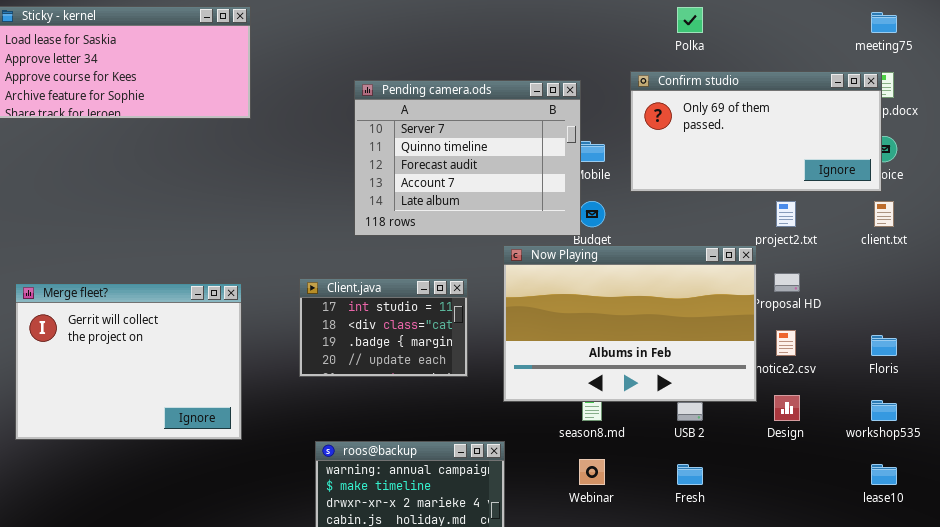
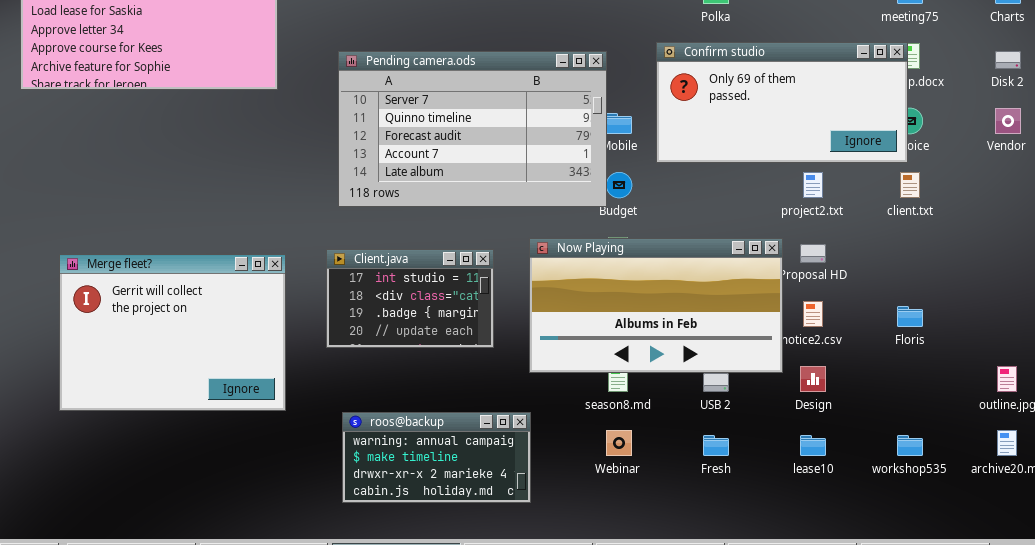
Pending camera.ods: [354,80,581,236] -> [338,51,607,207], resized
Now Playing: [503,245,757,402] -> [529,238,783,373], resized
Merge fleet?: [15,283,242,440] -> [59,254,286,411], moved
workshop535: [871,400,897,421] -> [897,435,923,456], moved
lease10: [871,464,897,485] -> [800,435,826,456], moved

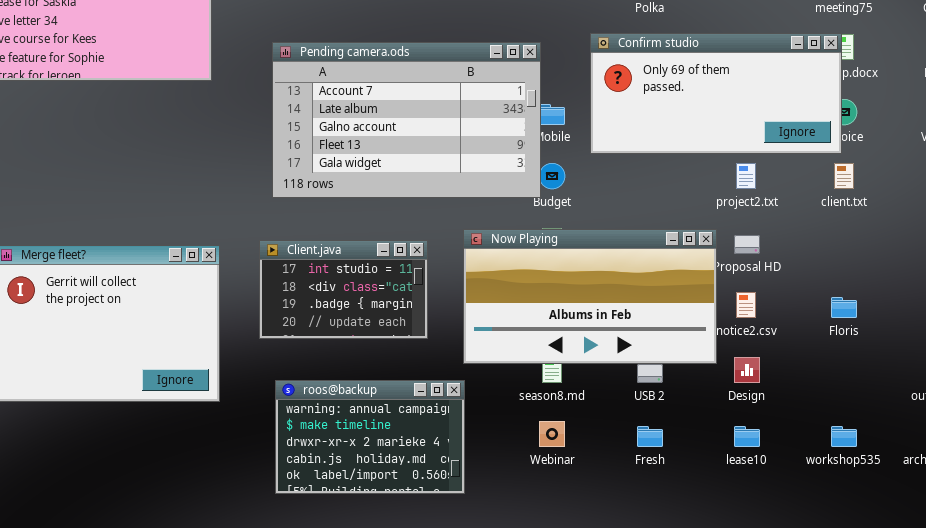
Pending camera.ods: [338,51,607,207] -> [272,42,541,198], scrolled down 3 rows
roos@backup: [342,412,531,503] -> [275,380,465,494], resized

